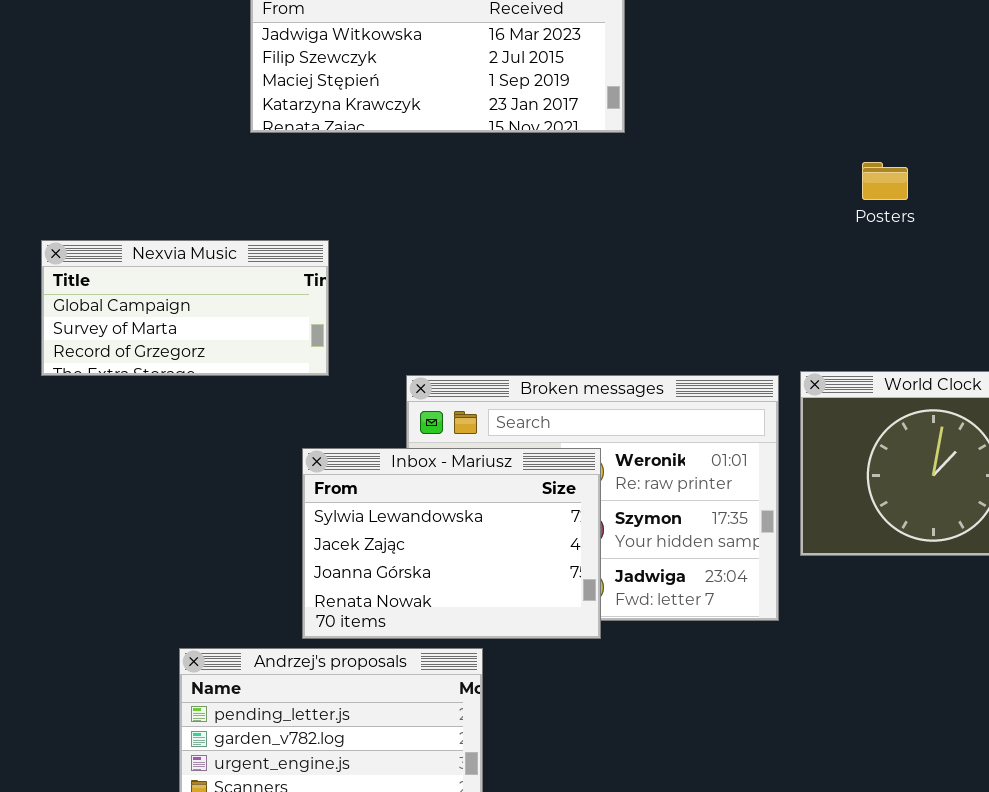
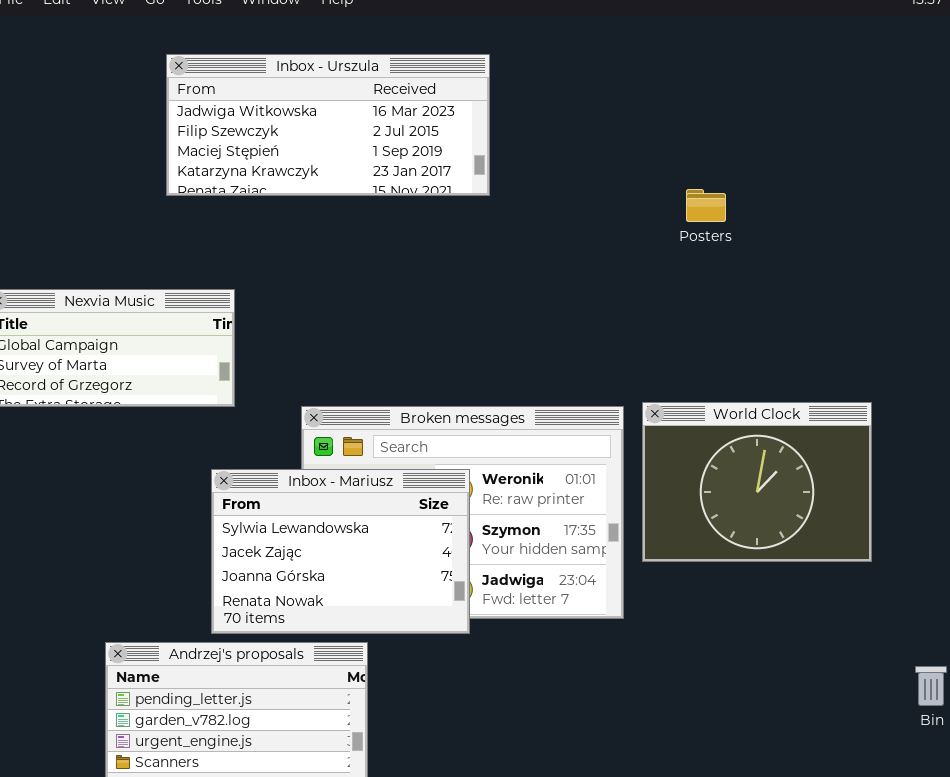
Posters: [862,162,908,200] -> [686,189,726,222], moved

